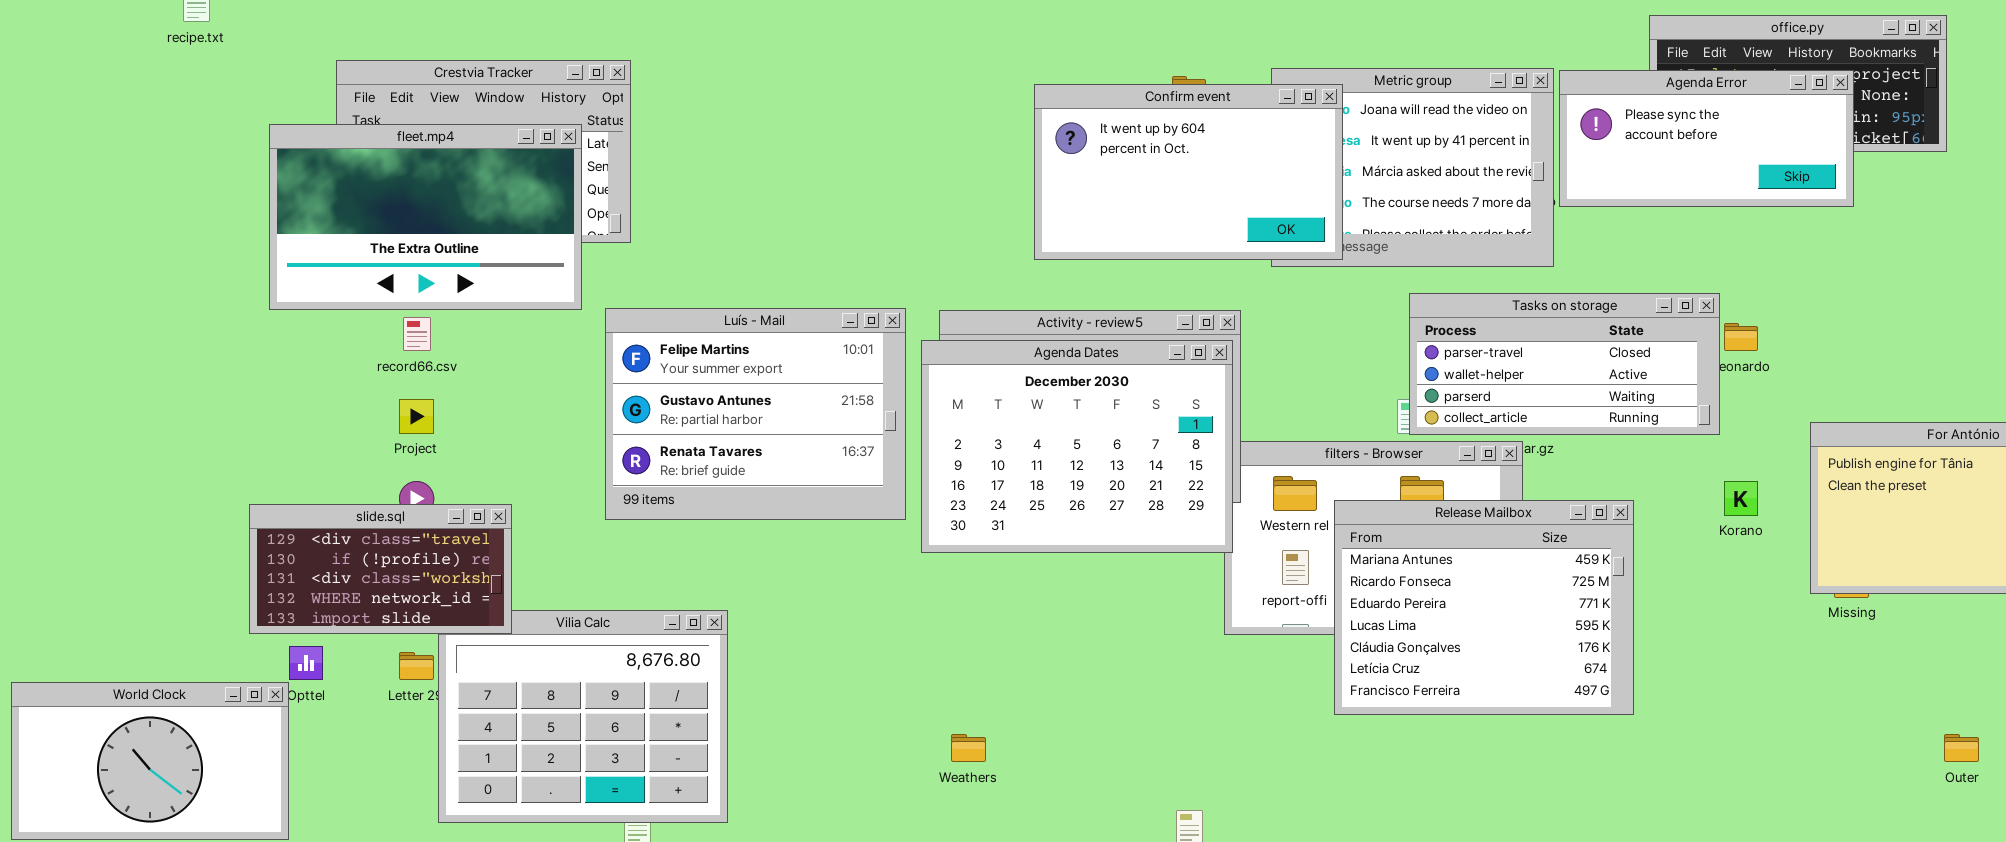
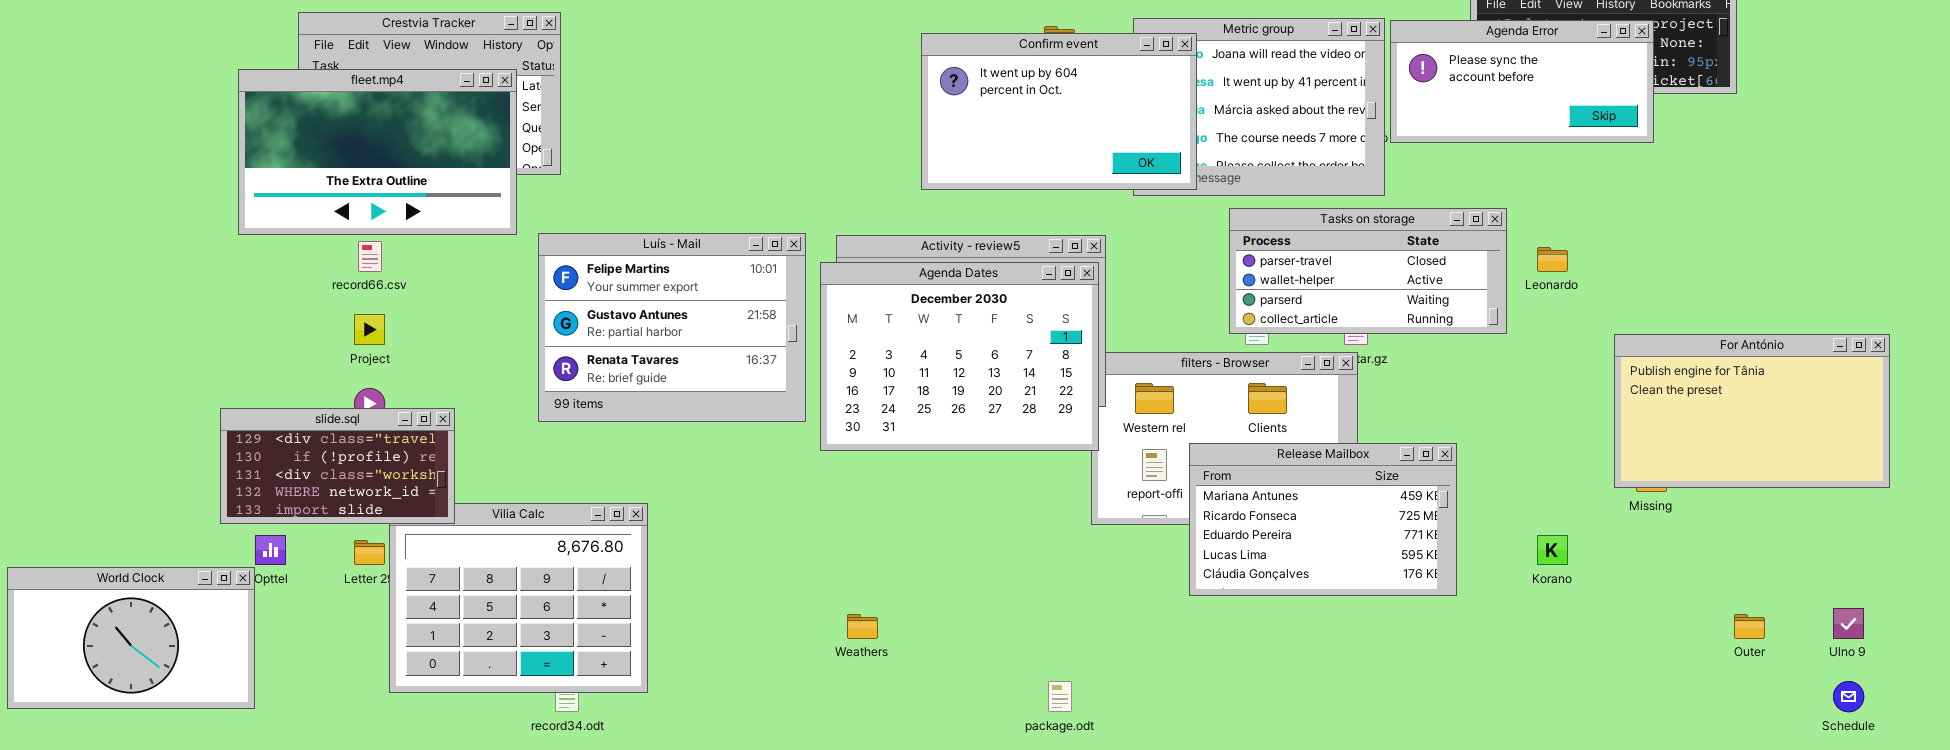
Tasks on storage: [1409,293,1720,435] -> [1229,208,1507,334], moved
Korano: [1724,481,1758,516] -> [1537,535,1568,565], moved
Release Mailbox: [1334,500,1634,715] -> [1189,443,1457,596], resized

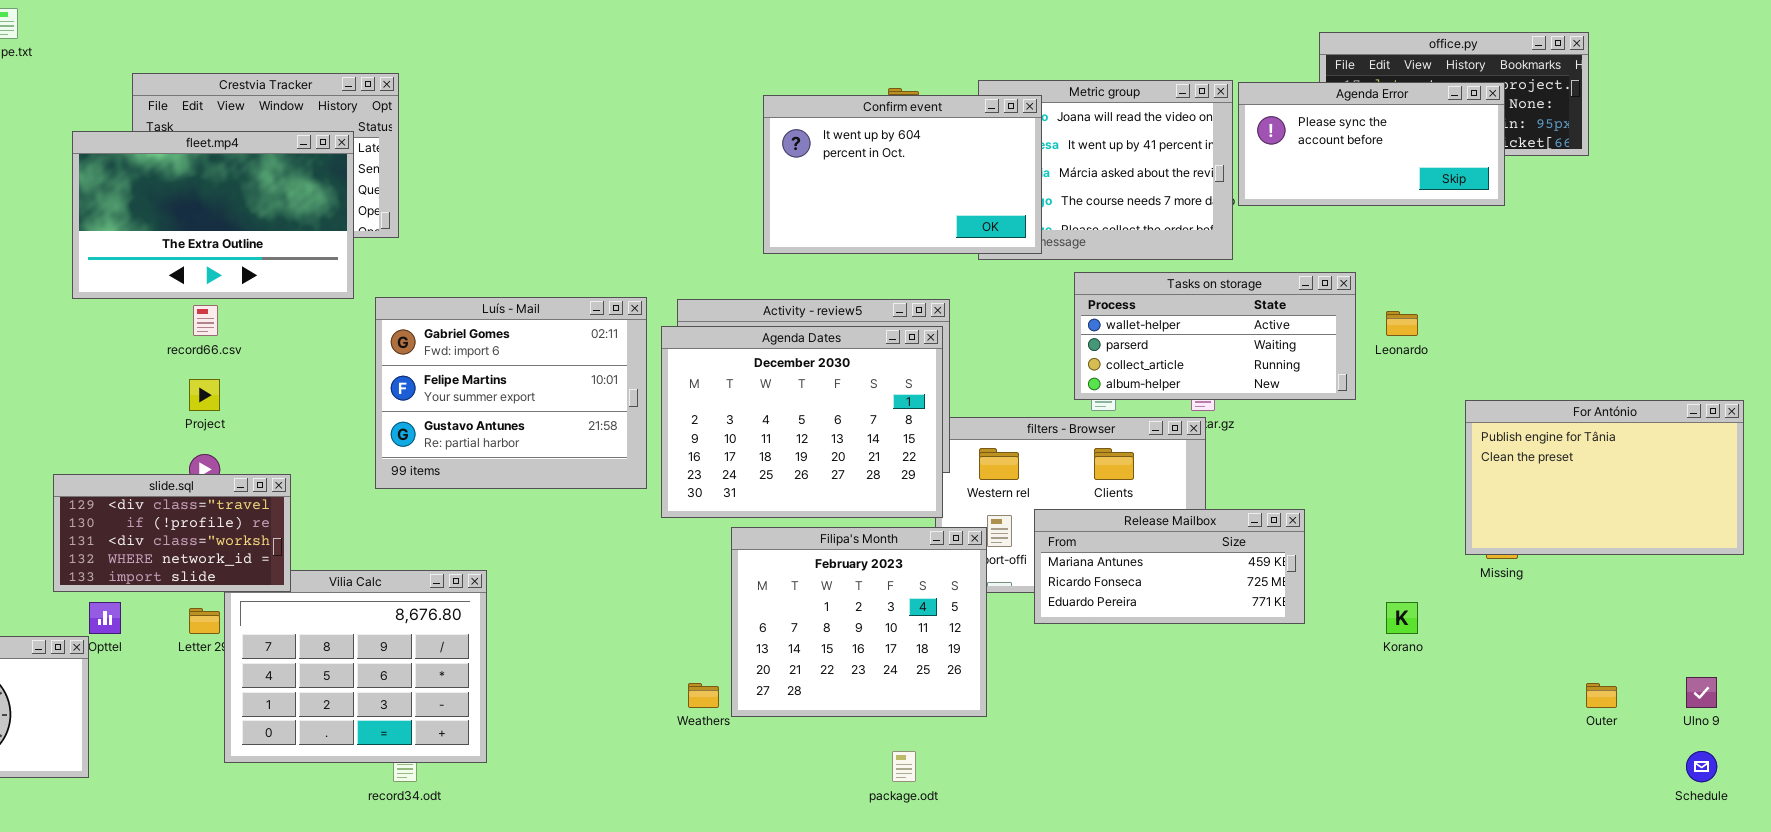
Tasks on storage: [1229,208,1507,334] -> [1074,272,1356,400], scrolled down 1 row
Luís - Mail: [538,233,806,422] -> [375,297,647,489], scrolled up 1 row
Release Mailbox: [1189,443,1457,596] -> [1034,509,1305,624], resized
Filipa's Month: none -> [731,527,987,717], opened

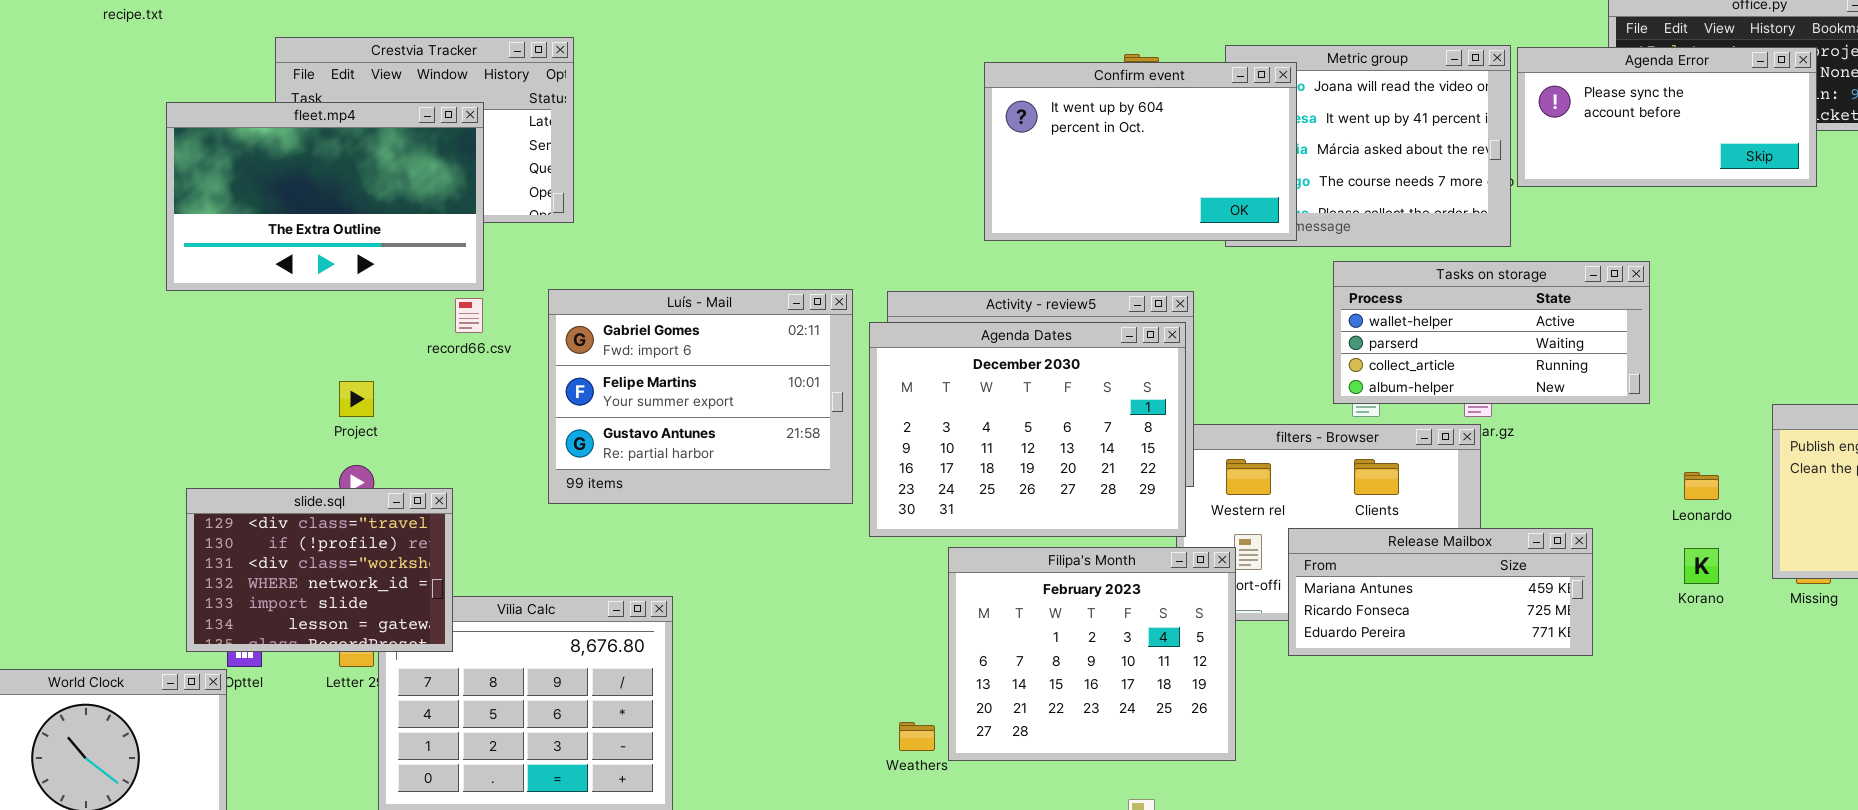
fleet.mp4: [72,131,354,299] -> [166,102,484,291], moved
record66.csv: [193,305,218,336] -> [455,298,483,333], moved
Leonardo: [1386,311,1418,336] -> [1684,472,1719,500], moved
slide.sql: [53,474,291,592] -> [186,488,453,652], resized
Korano: [1386,602,1418,634] -> [1684,548,1719,584], moved

